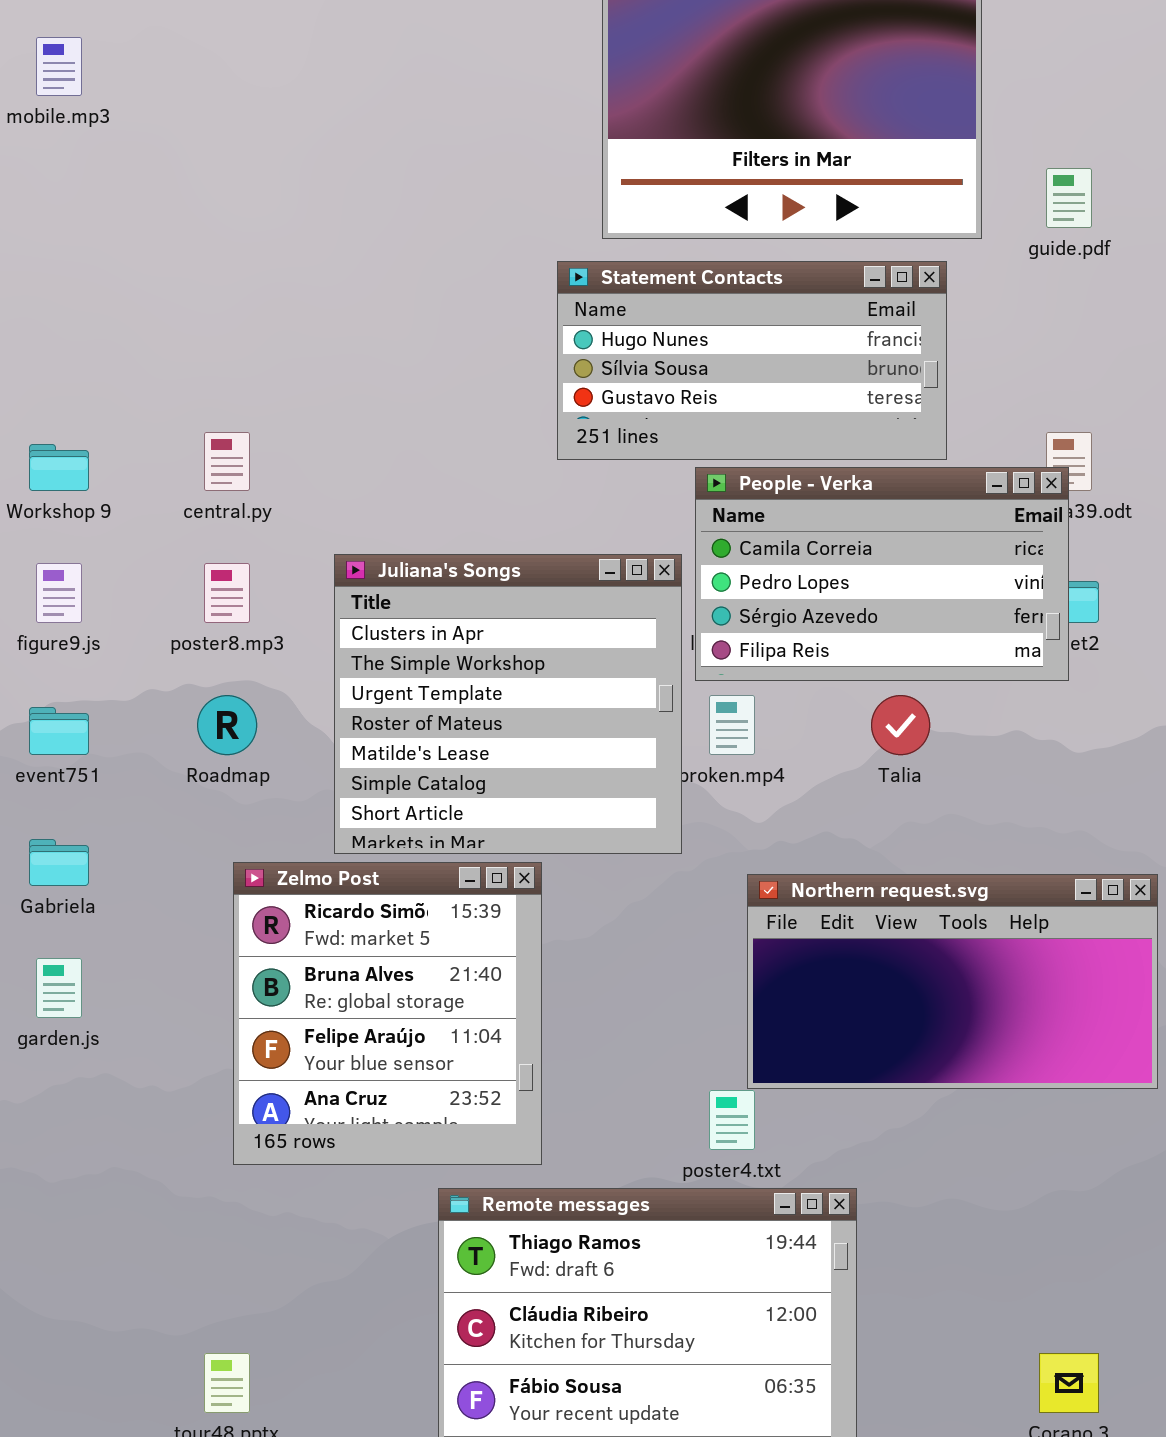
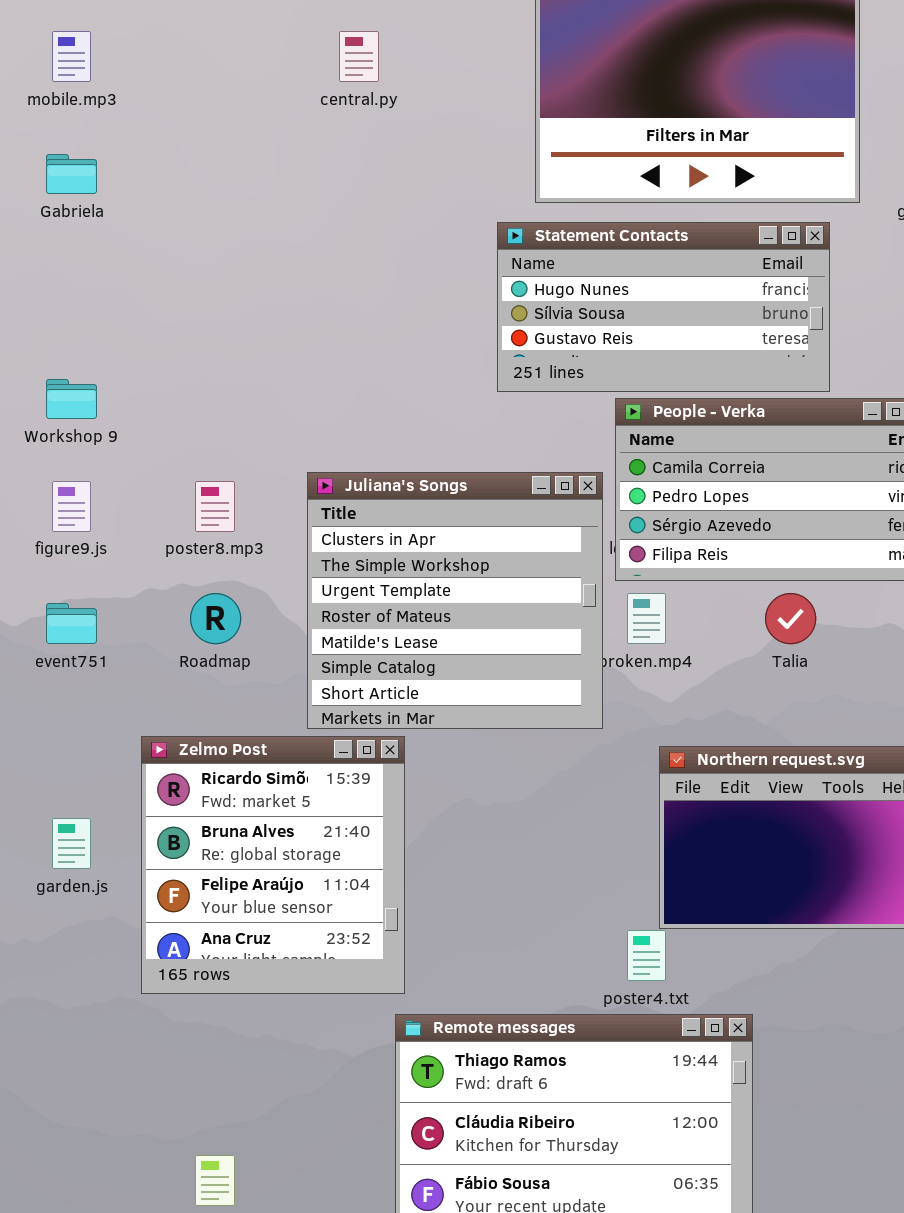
central.py: [204,432,250,491] -> [339,31,379,82], moved
Gabriela: [29,839,89,886] -> [46,154,97,194], moved
Zelmo Post: [233,862,542,1165] -> [141,736,405,994], moved

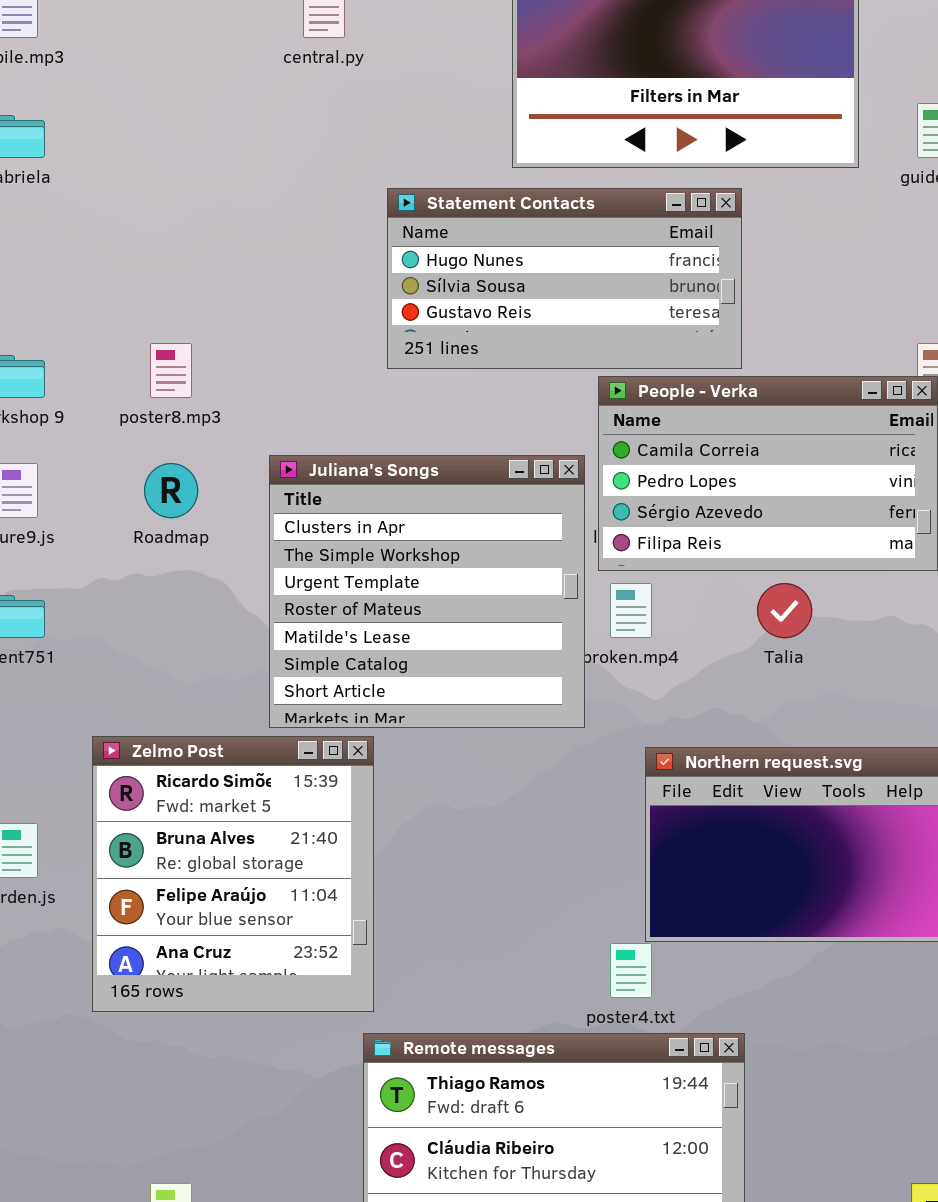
Statement Contacts: [497,222,830,392] -> [387,188,742,369], moved
poster8.mp3: [195,481,235,532] -> [150,343,192,398], moved
Roadmap: [190,593,241,644] -> [144,463,198,518], moved

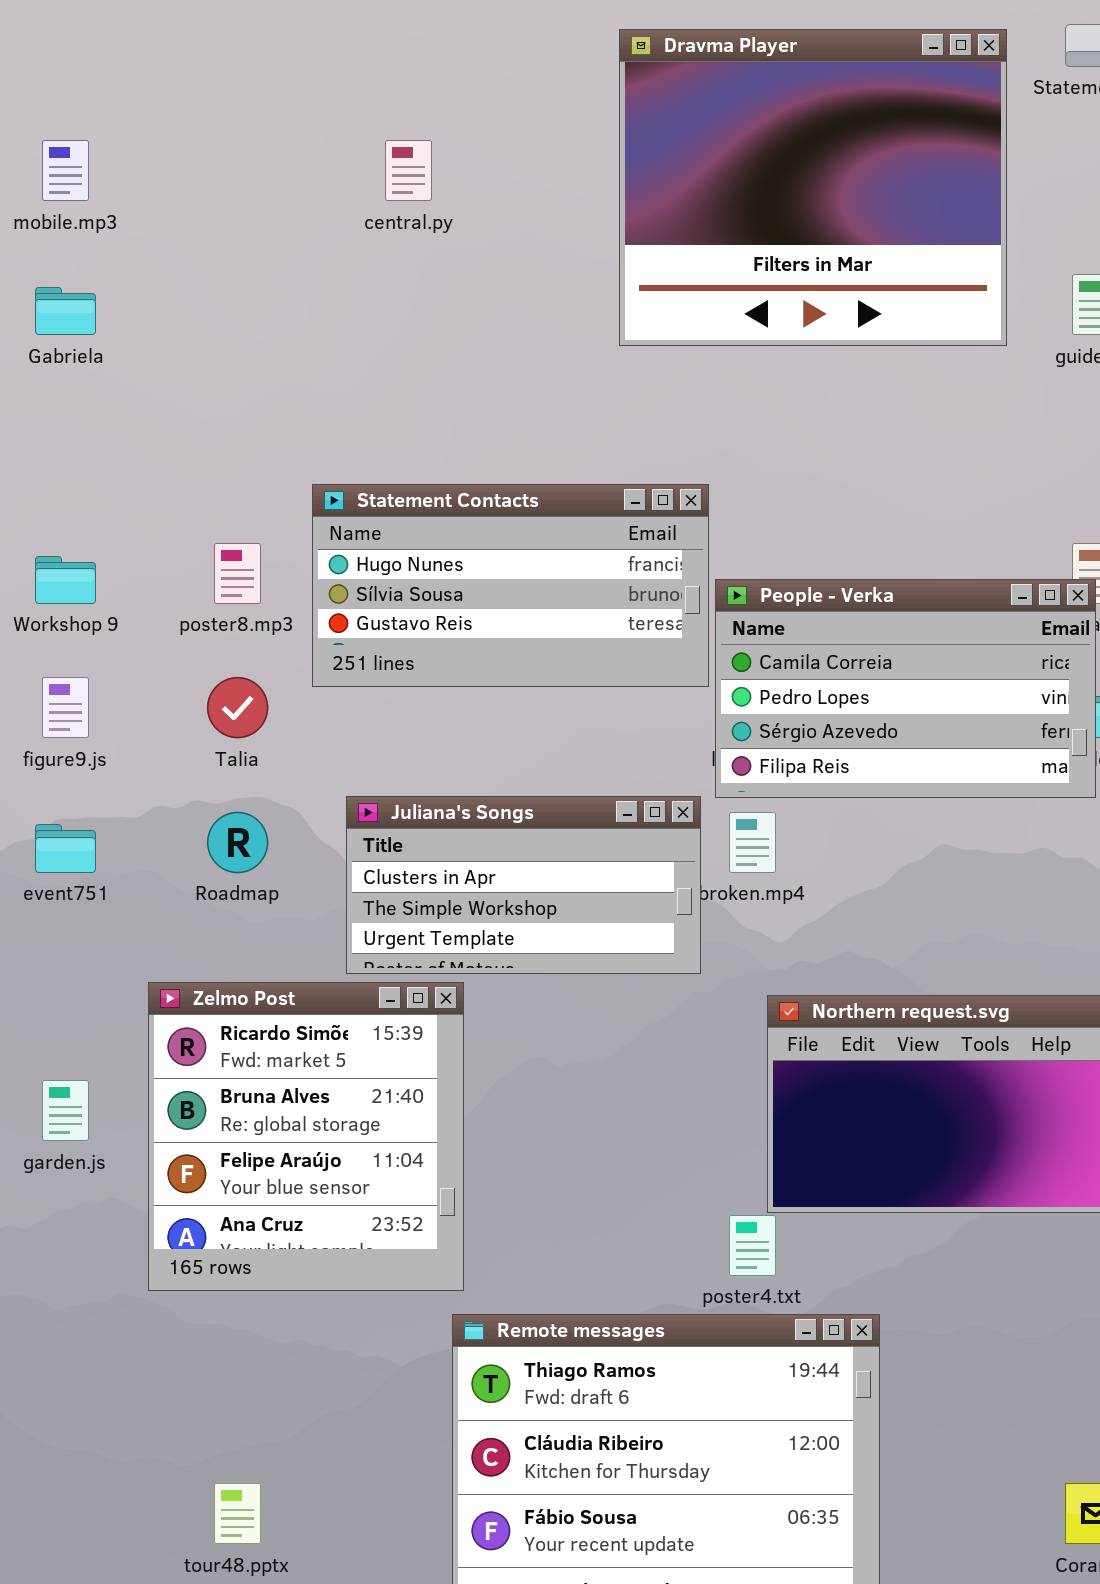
Statement Contacts: [387,188,742,369] -> [312,484,709,687], moved
Juliana's Songs: [269,455,585,728] -> [346,796,701,974], resized
Roadmap: [144,463,198,518] -> [207,812,268,873], moved
Talia: [757,583,812,638] -> [207,677,268,738], moved

